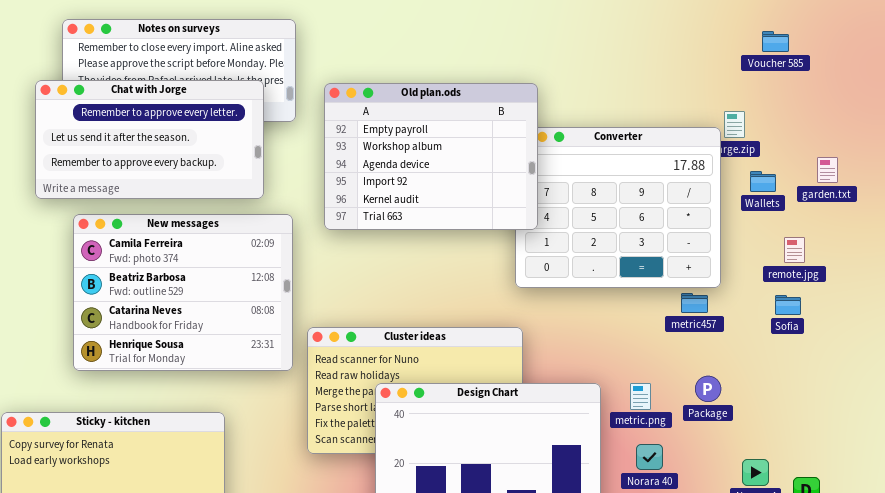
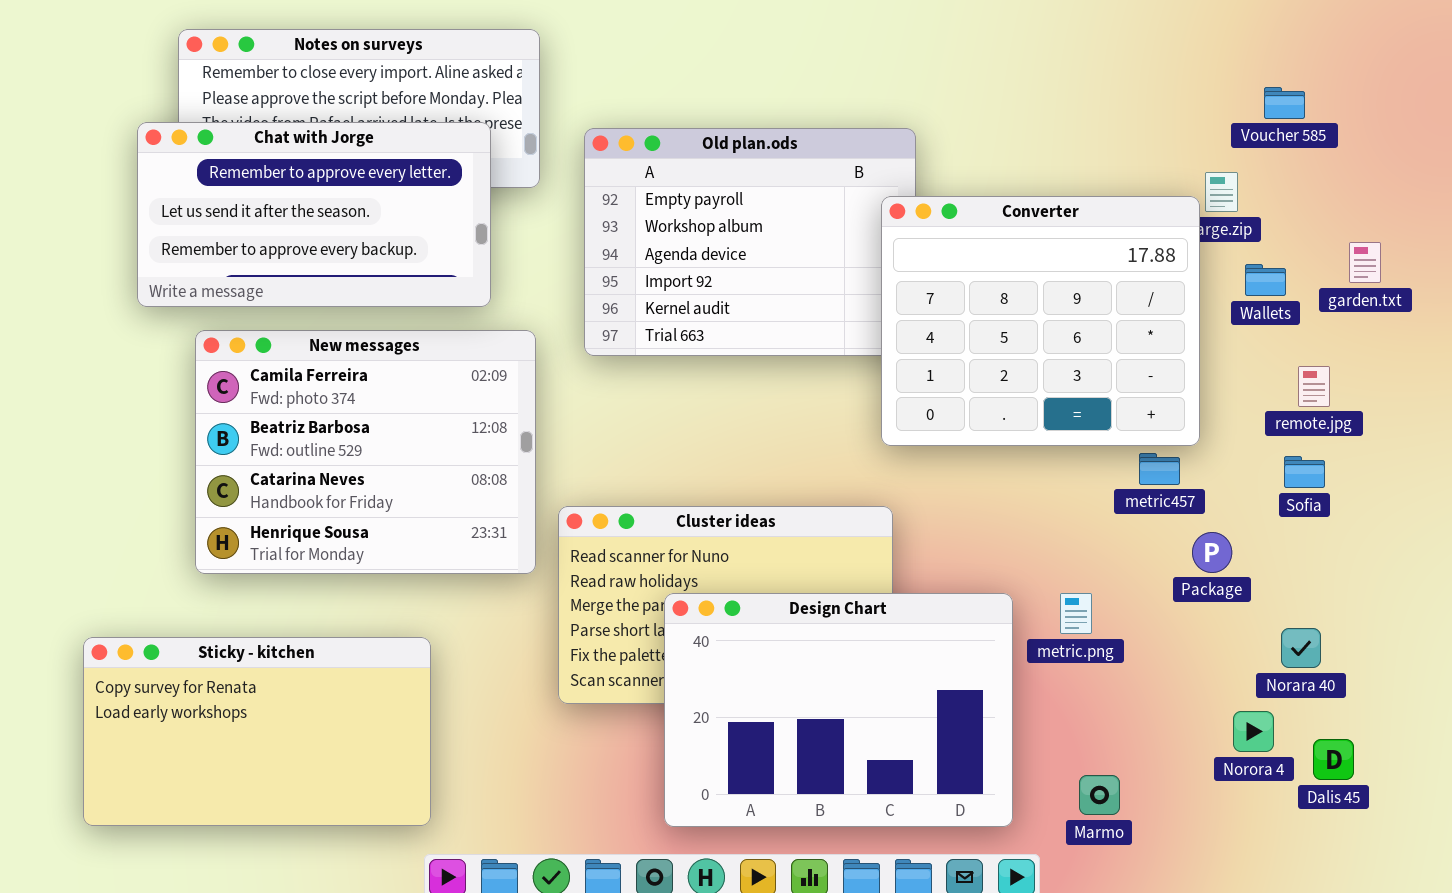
Voucher 585: [762,31,789,52] -> [1264,87,1305,119], moved
Converter: [515,127,721,288] -> [881,196,1200,446], raised
Package: [695,376,721,402] -> [1192,532,1232,573], moved
Norara 40: [636,444,663,470] -> [1281,628,1321,668], moved

